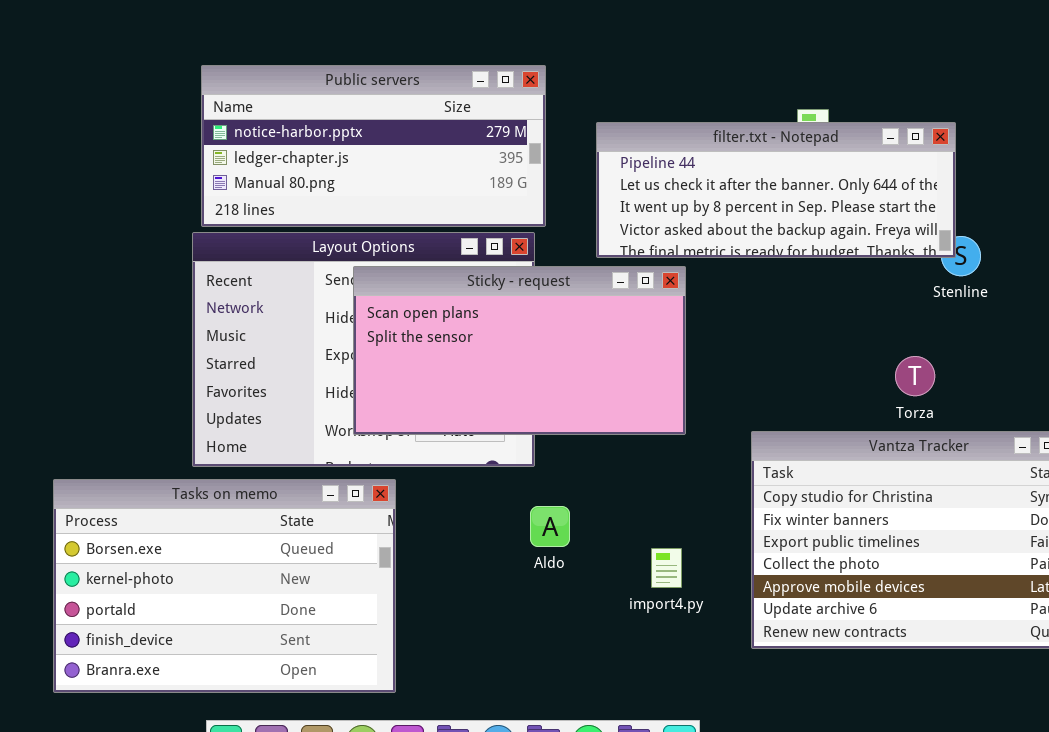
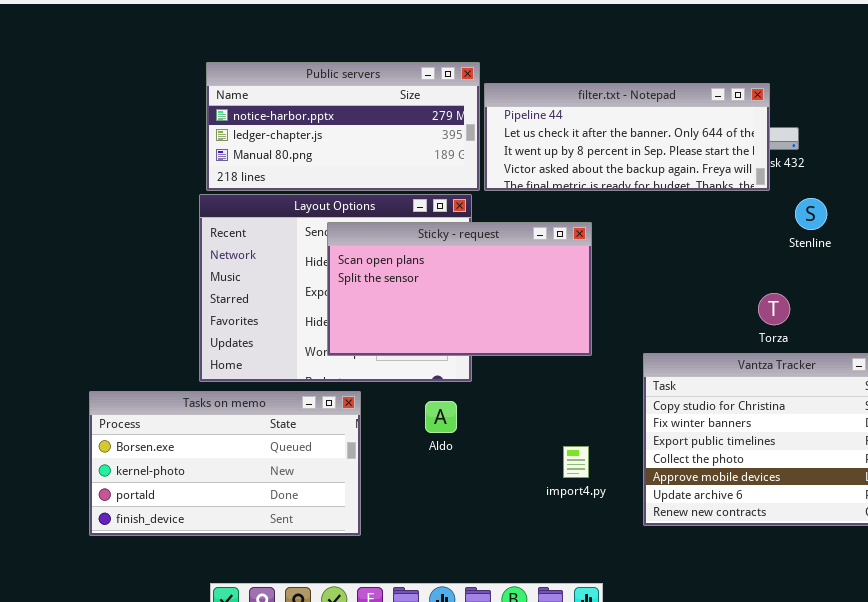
filter.txt - Notepad: [596,122,956,258] -> [484,83,770,191], moved
Tasks on memo: [53,479,396,693] -> [89,391,361,536], resized
Aldo: [530,506,570,547] -> [425,401,457,433], moved

